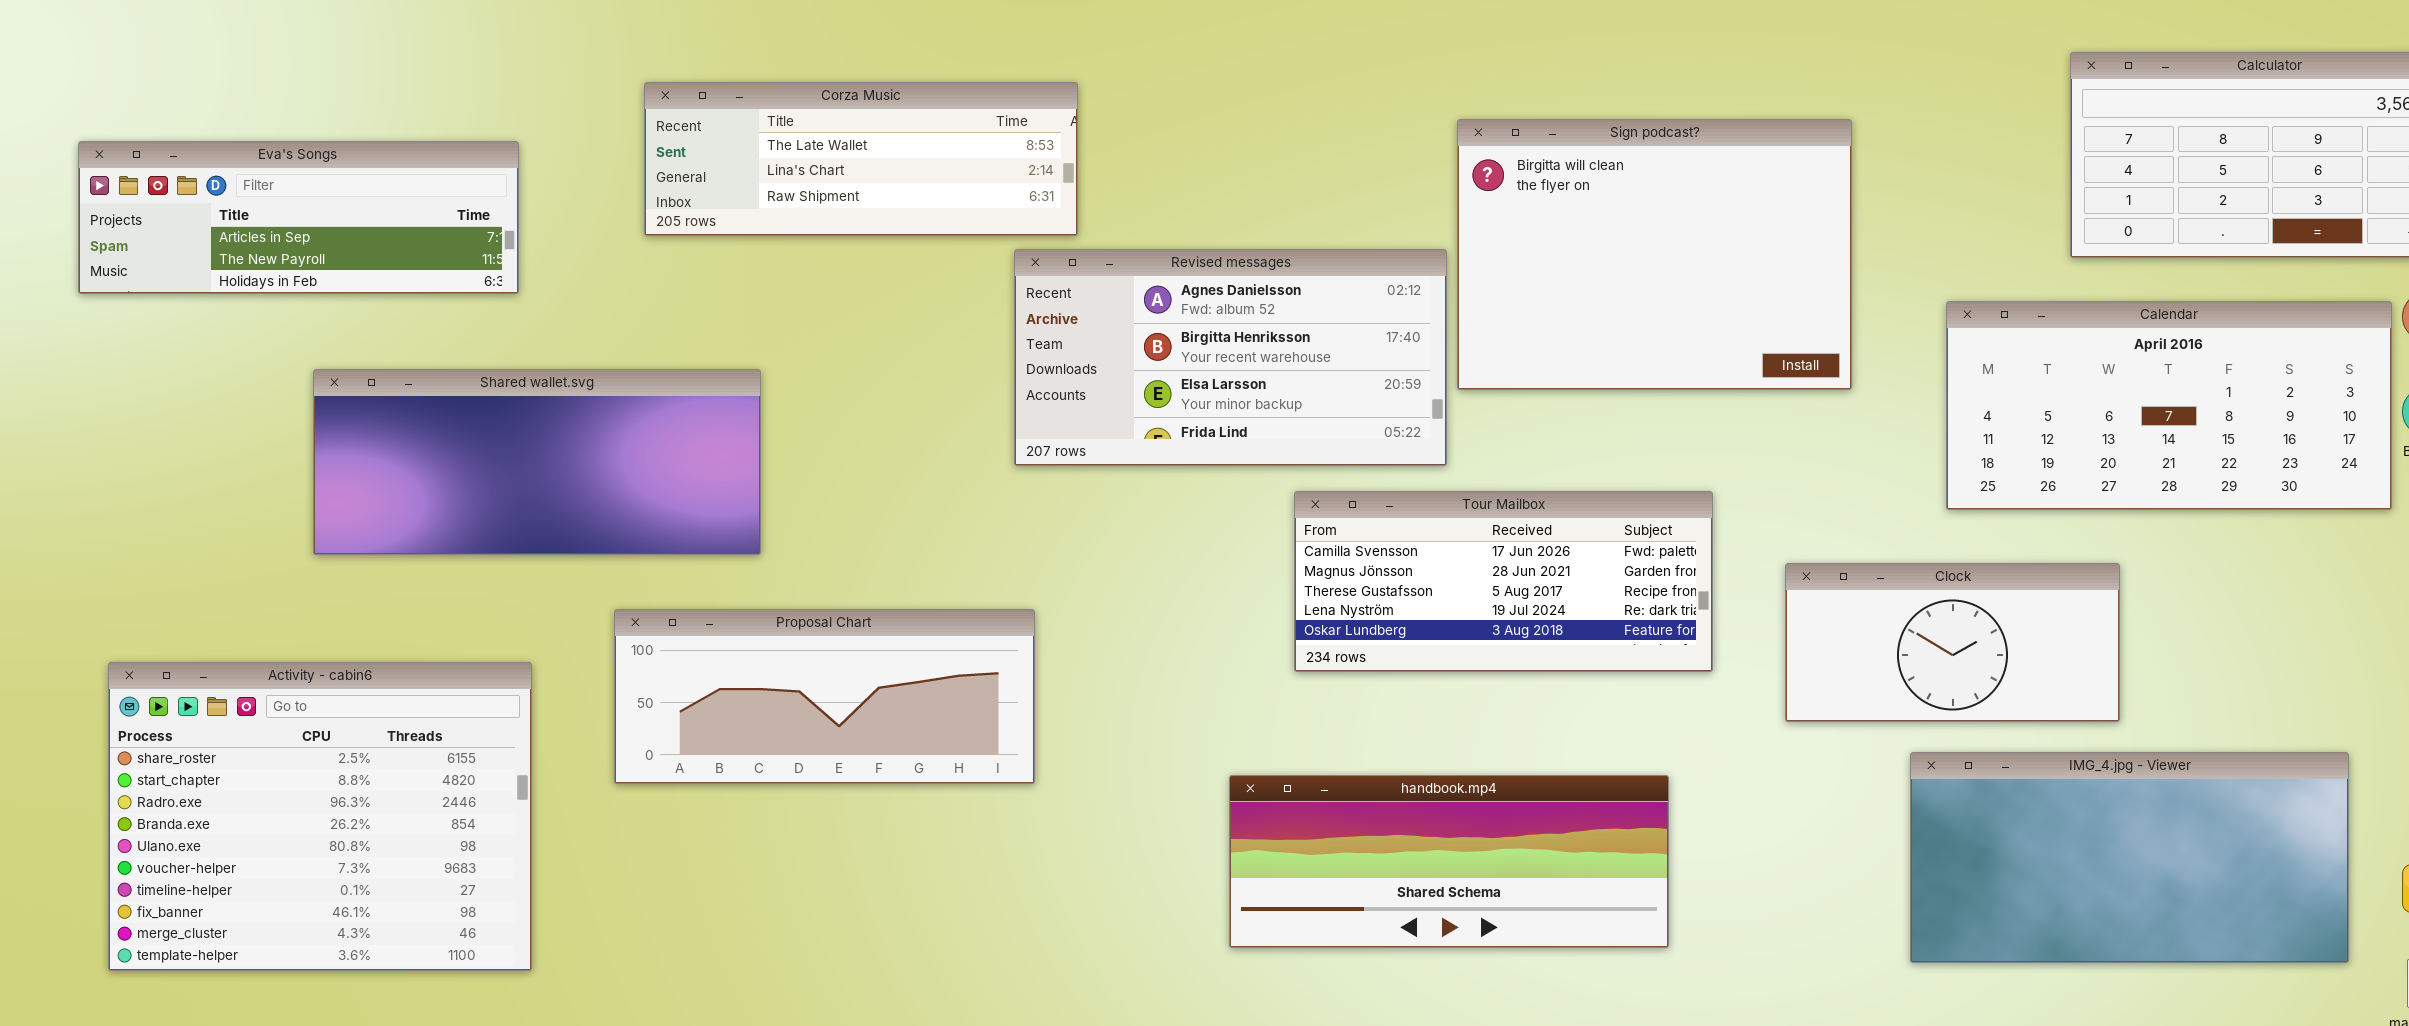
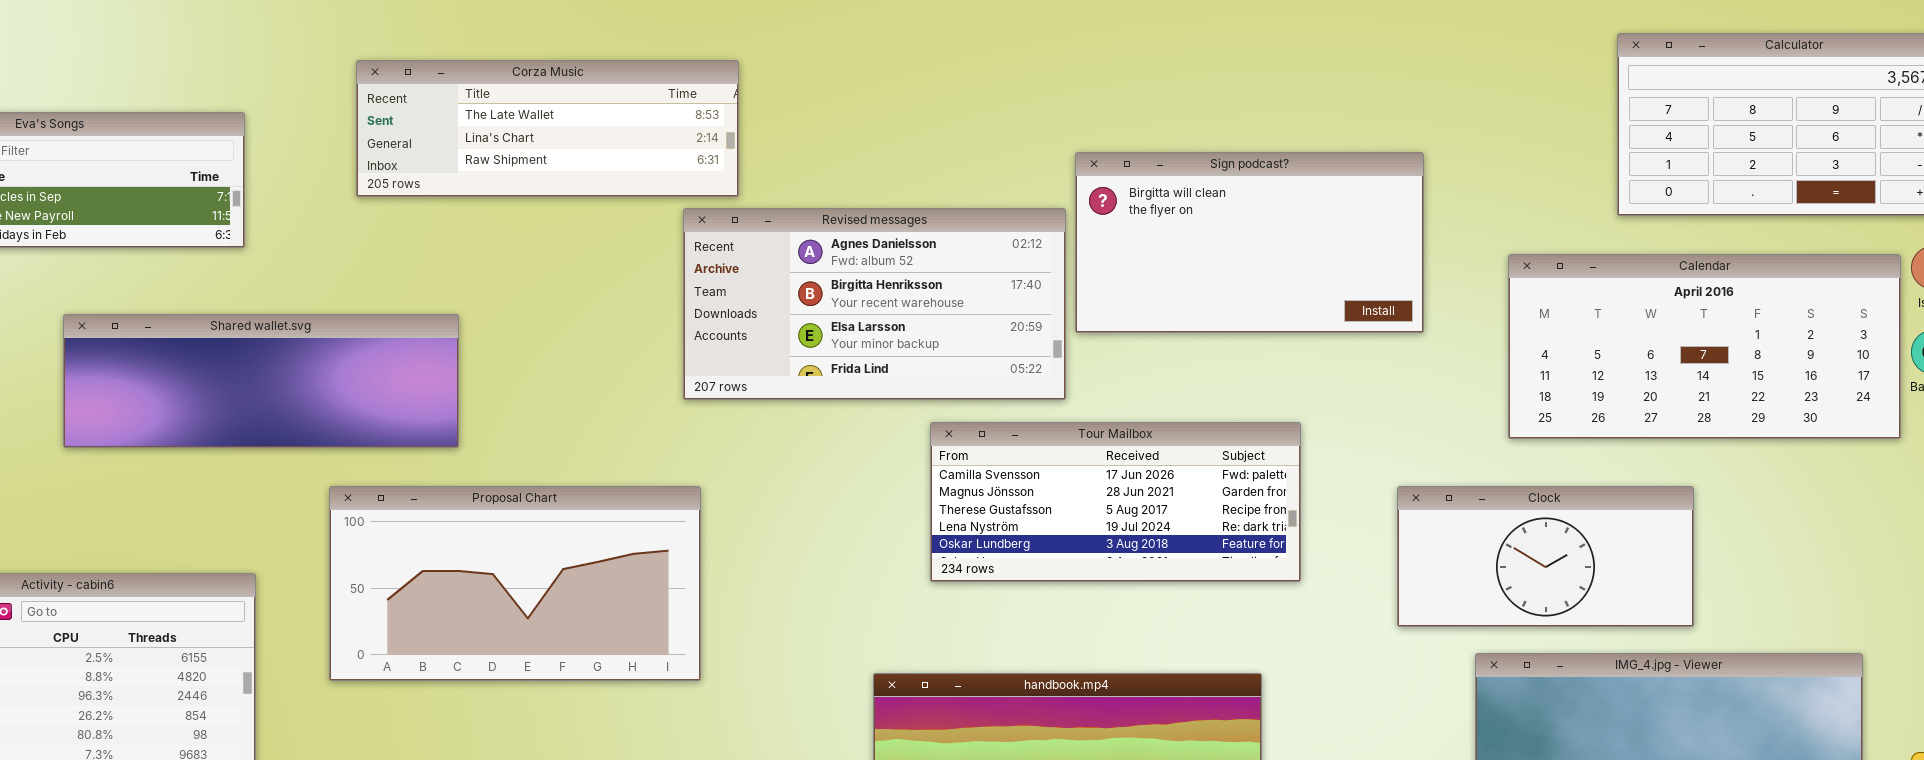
Sign podcast?: [1457,119,1852,390] -> [1075,152,1424,333], resized
Shared wallet.svg: [313,369,761,555] -> [63,314,459,448], resized
Clock: [1785,563,2120,722] -> [1397,486,1694,627], moved
Proposal Chart: [614,609,1035,784] -> [329,486,701,681], resized

